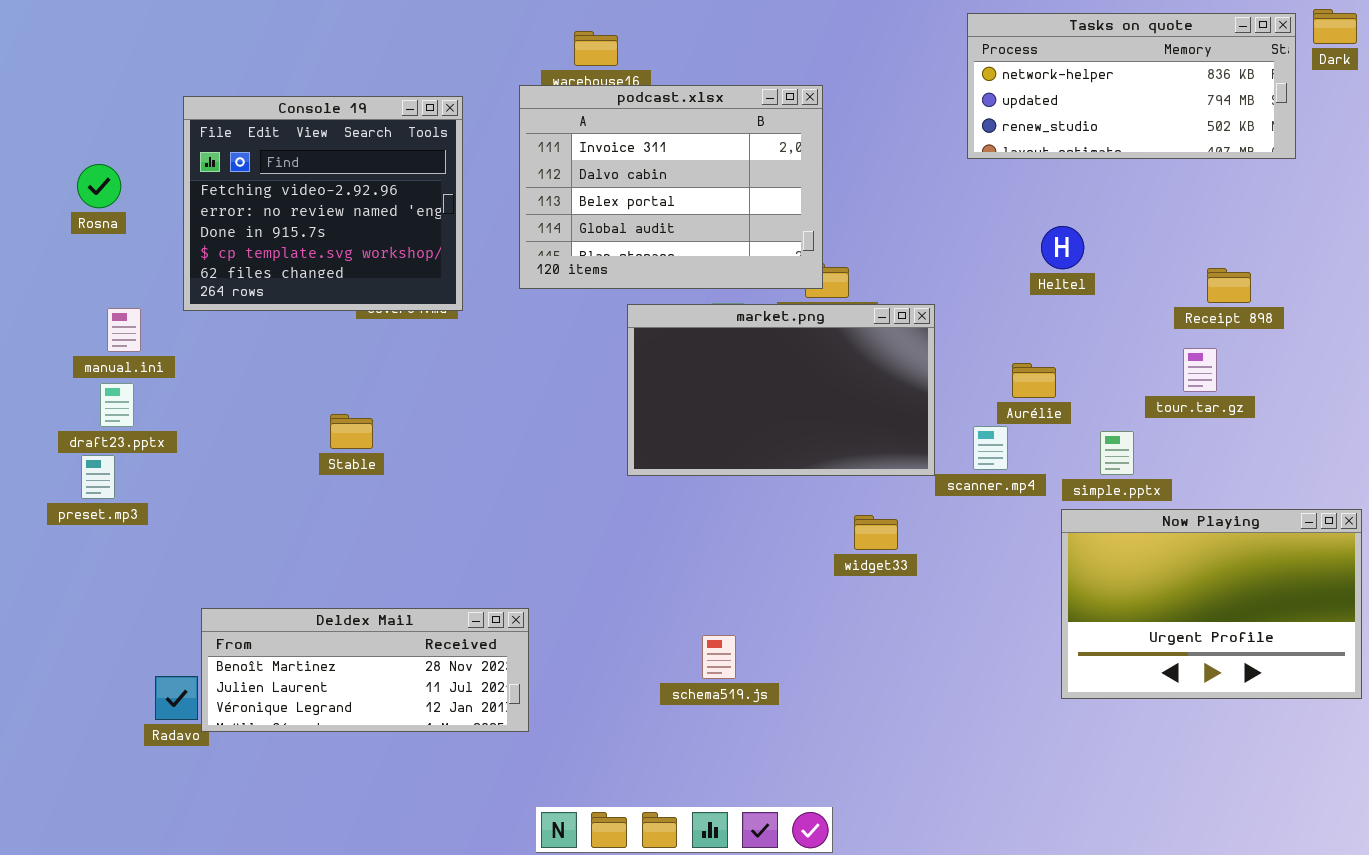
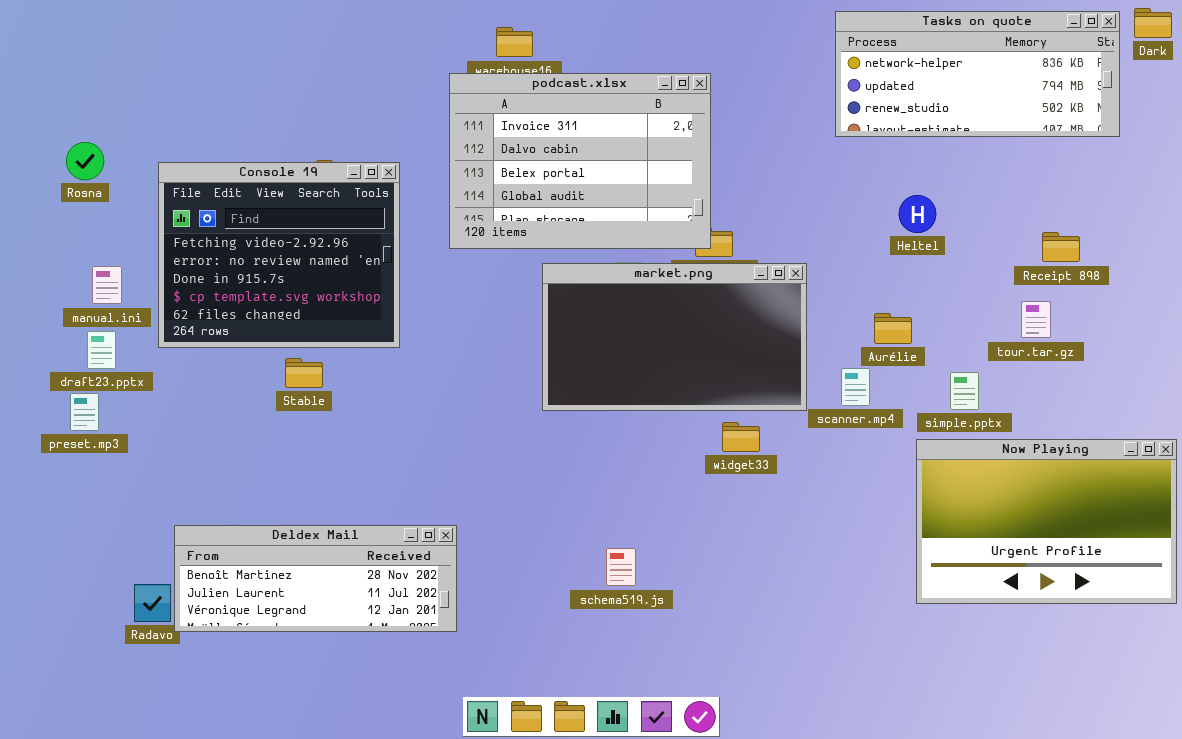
Console 19: [183,96,463,311] -> [158,162,400,348], moved
widget33: [854,515,898,550] -> [722,422,760,452], moved

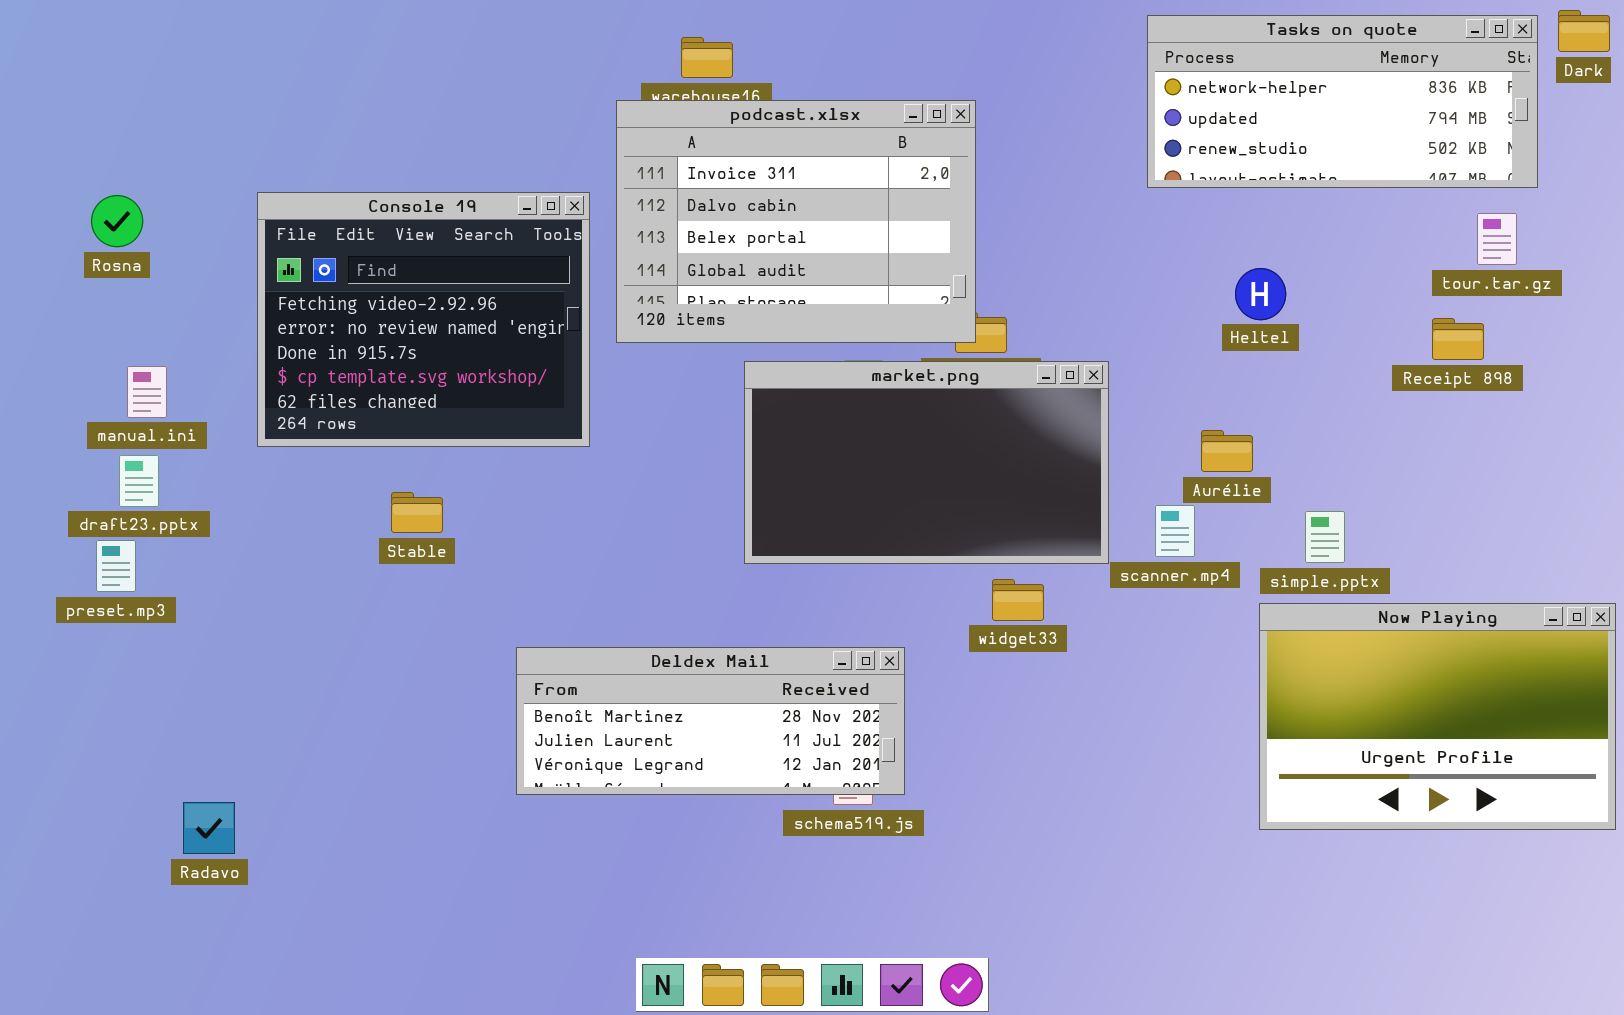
Console 19: [158,162,400,348] -> [257,192,590,447], moved
tour.tar.gz: [1021,301,1051,338] -> [1477,213,1517,265], moved
Deldex Mail: [174,525,457,632] -> [516,647,905,795], moved

